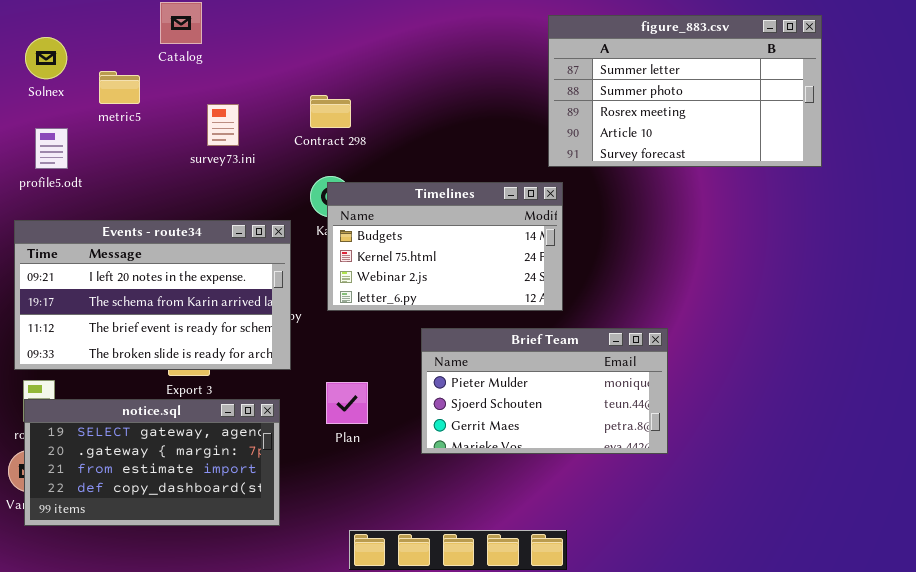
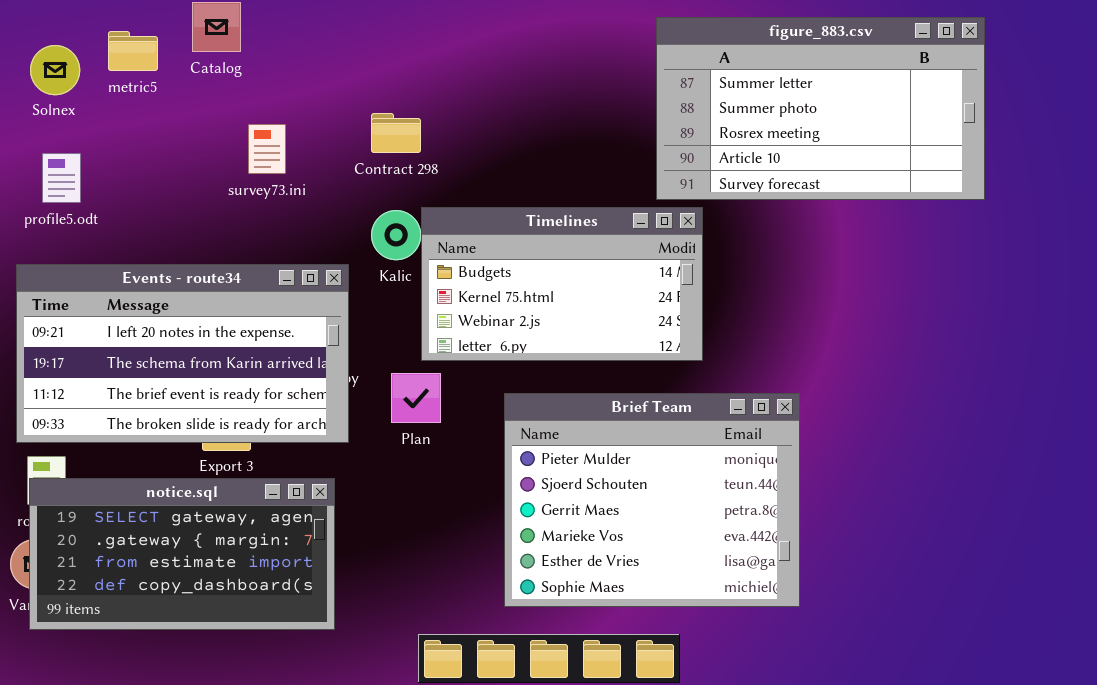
metric5: [99,71,140,104] -> [108,31,158,71], moved
Timelines: [327,182,563,311] -> [421,207,703,361], moved
Brief Team: [421,328,668,454] -> [504,393,800,607], resized
Plan: [326,382,368,424] -> [391,373,441,423], moved

